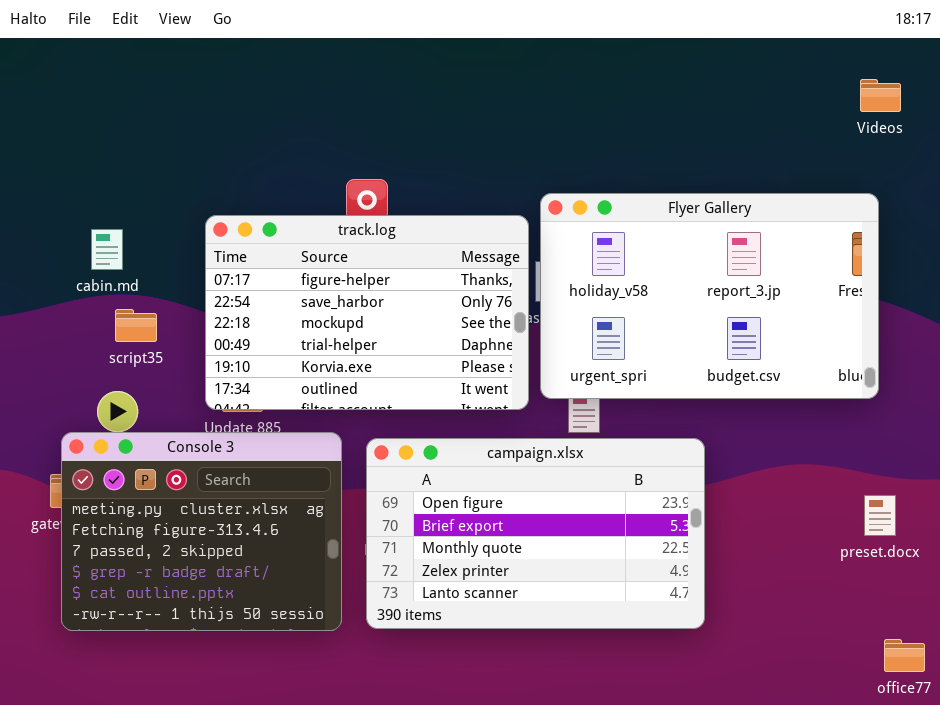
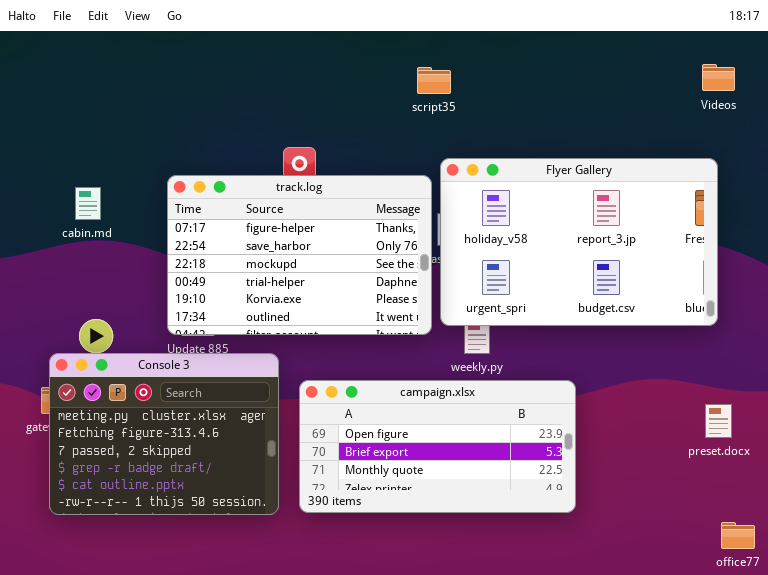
script35: [115,309,157,342] -> [417,67,451,94], moved
campaign.xlsx: [366,438,705,629] -> [299,380,576,513], resized

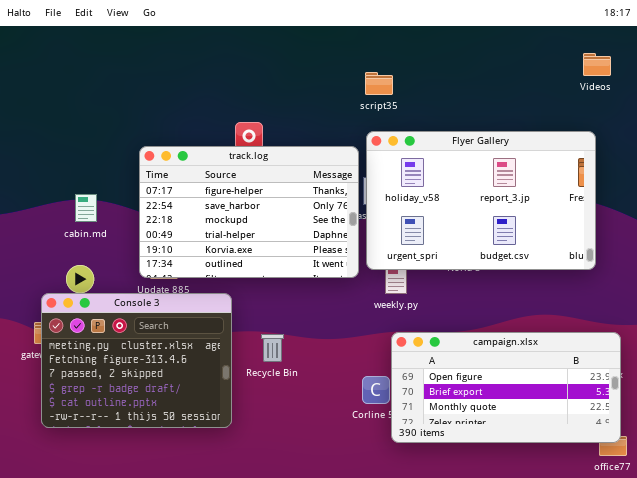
script35: [417,67,451,94] -> [365,72,393,95], moved
cabin.md: [75,187,101,220] -> [75,194,97,222], moved
campaign.xlsx: [299,380,576,513] -> [391,332,621,443], moved

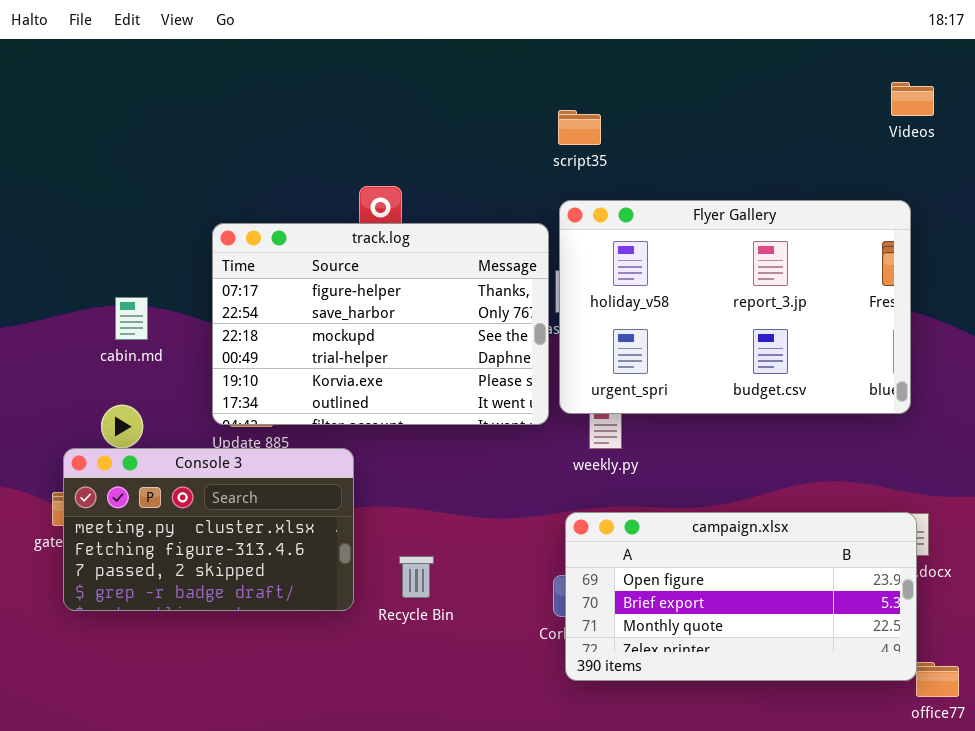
Console 3: [41,293,232,428] -> [63,448,354,611], resized
campaign.xlsx: [391,332,621,443] -> [565,512,917,681], moved
Recycle Bin: [261,334,284,362] -> [399,556,434,598], moved

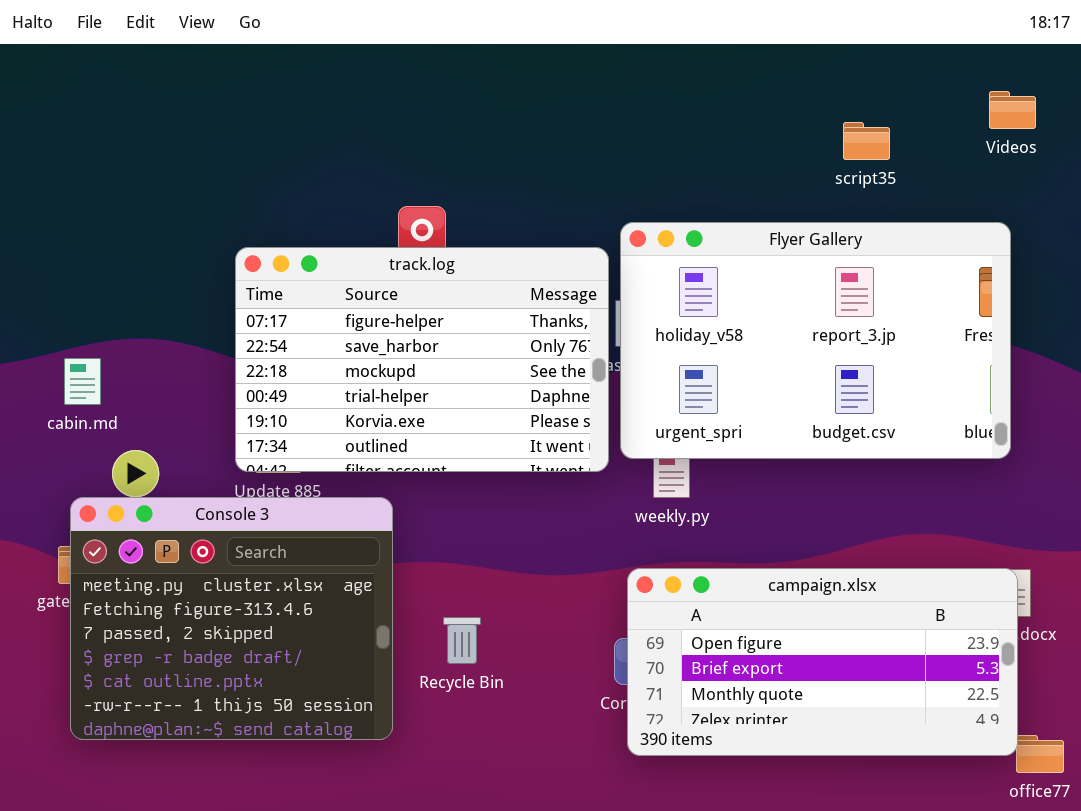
script35: [558,110,601,145] -> [843,122,890,160], moved
cabin.md: [115,297,148,340] -> [64,358,101,405], moved
Console 3: [63,448,354,611] -> [70,497,393,740], resized

